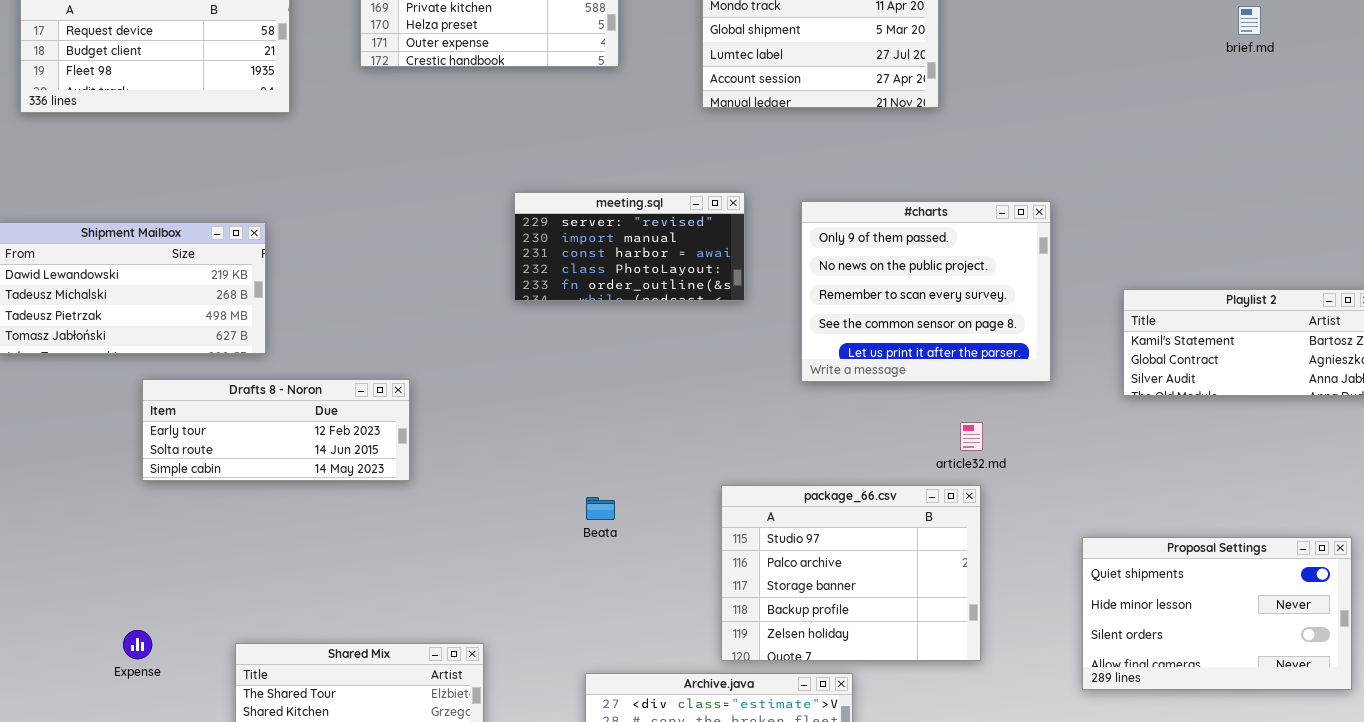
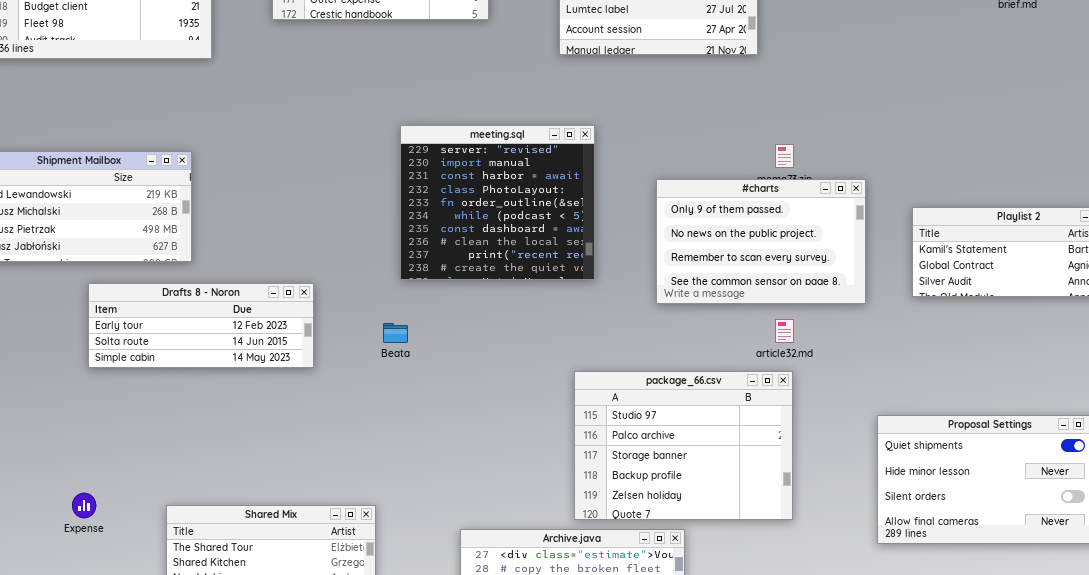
meeting.sql: [514,192,745,301] -> [400,125,595,280], resized
#charts: [801,201,1051,382] -> [656,179,866,304], moved, resized
Beata: [586,497,615,520] -> [383,323,408,343], moved

